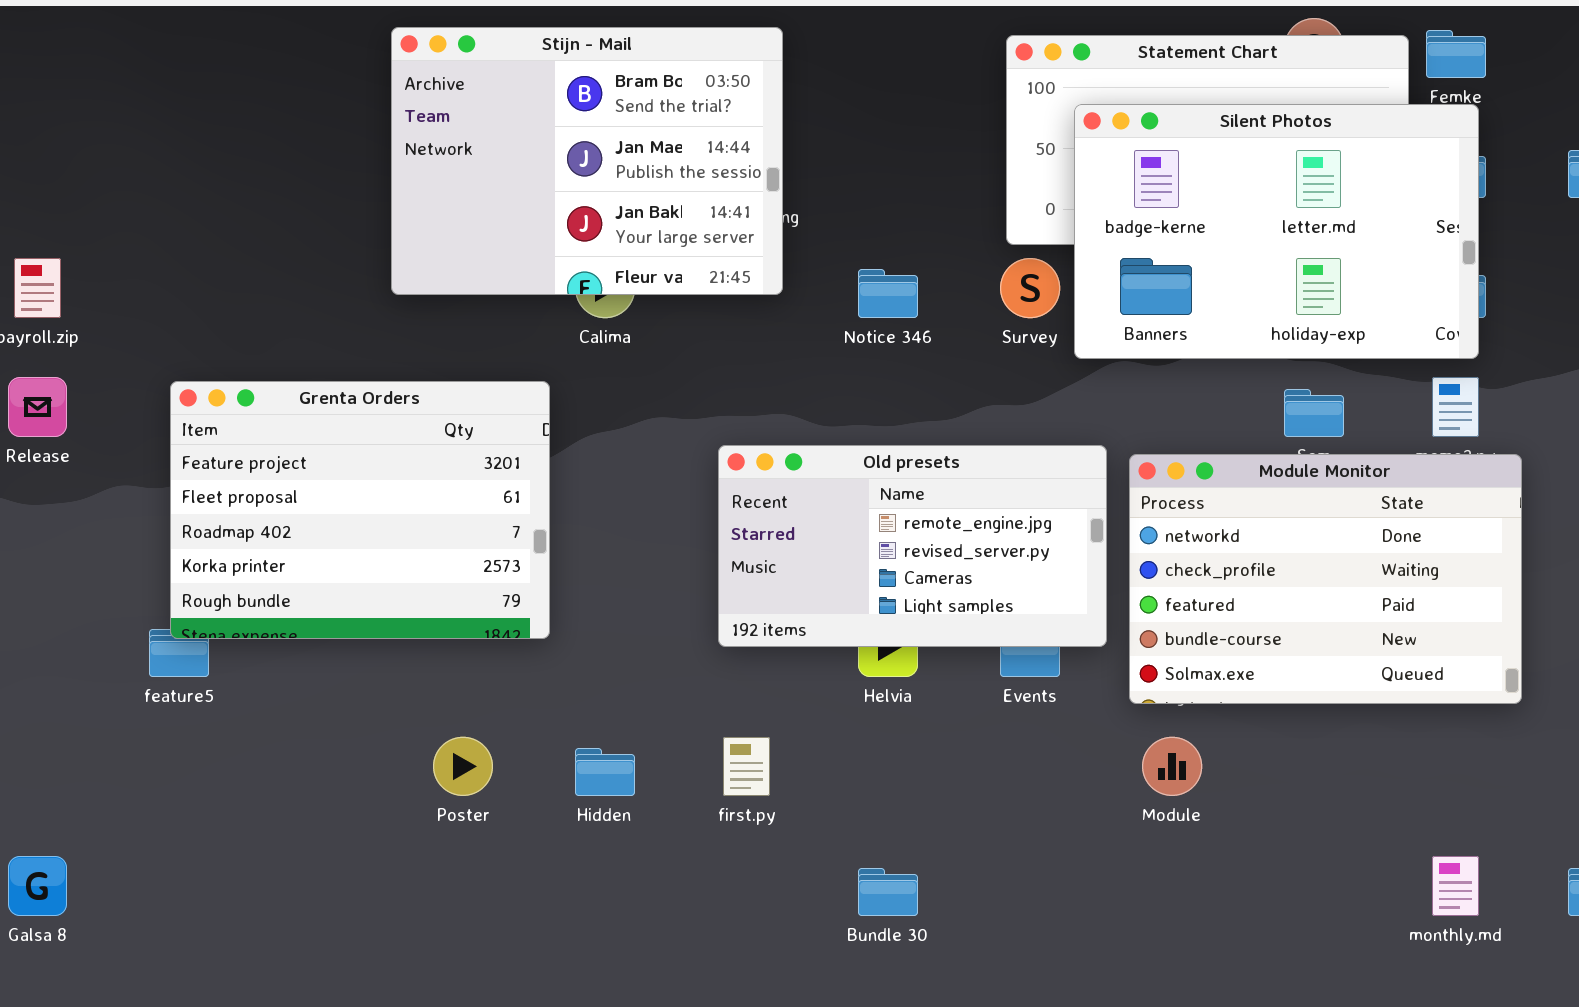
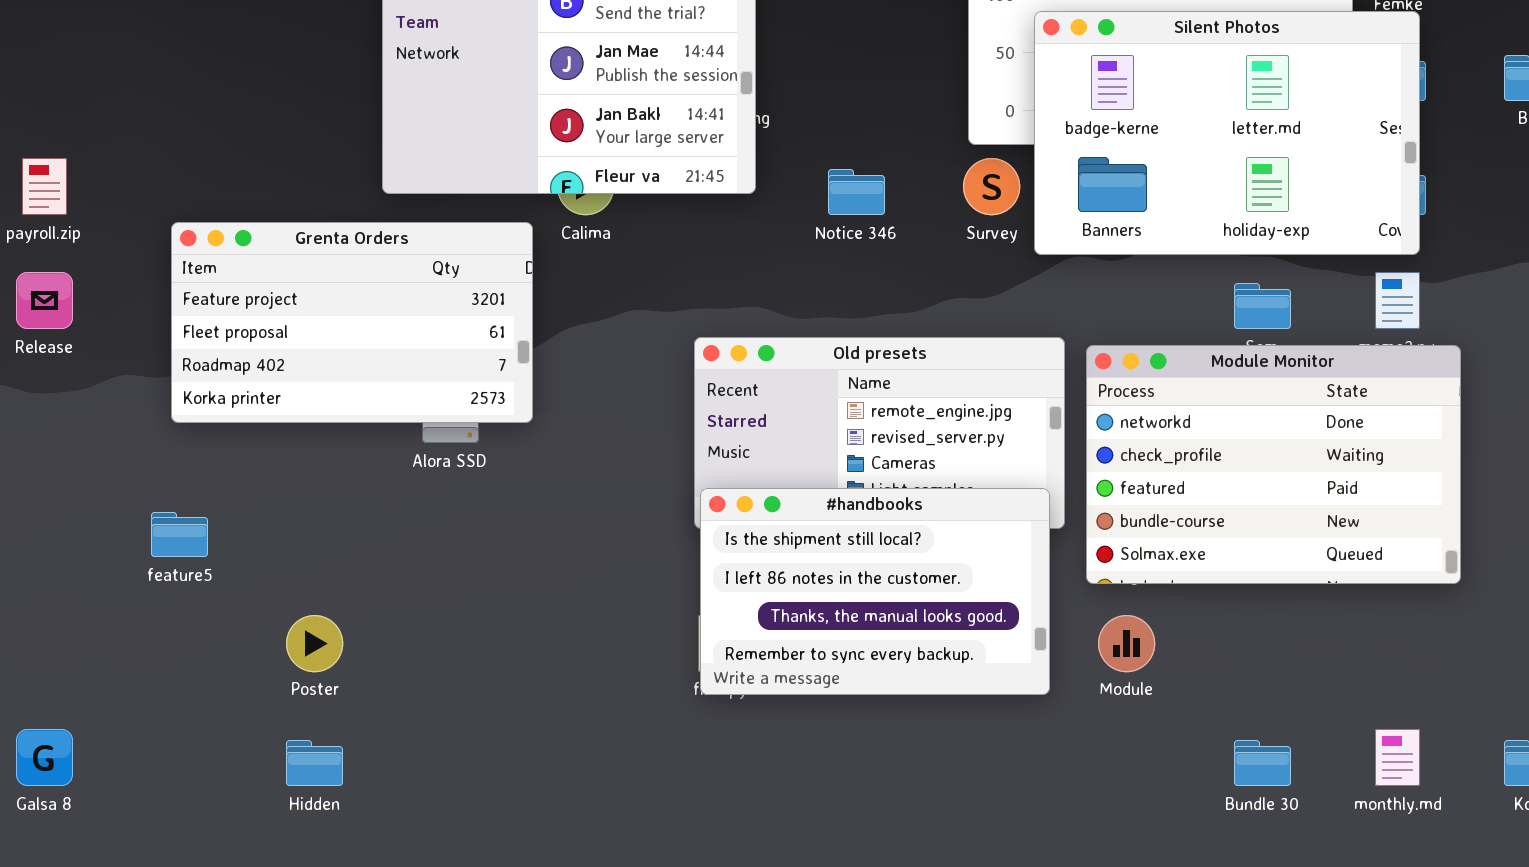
Grenta Orders: [170,381,550,639] -> [171,222,533,423], moved, resized
#handbooks: none -> [700,488,1050,695], opened
Poster: [433,737,493,796] -> [286,615,343,672], moved
Hidden: [575,748,635,796] -> [286,740,343,786], moved
Bundle 30: [858,868,918,916] -> [1234,740,1291,786], moved

